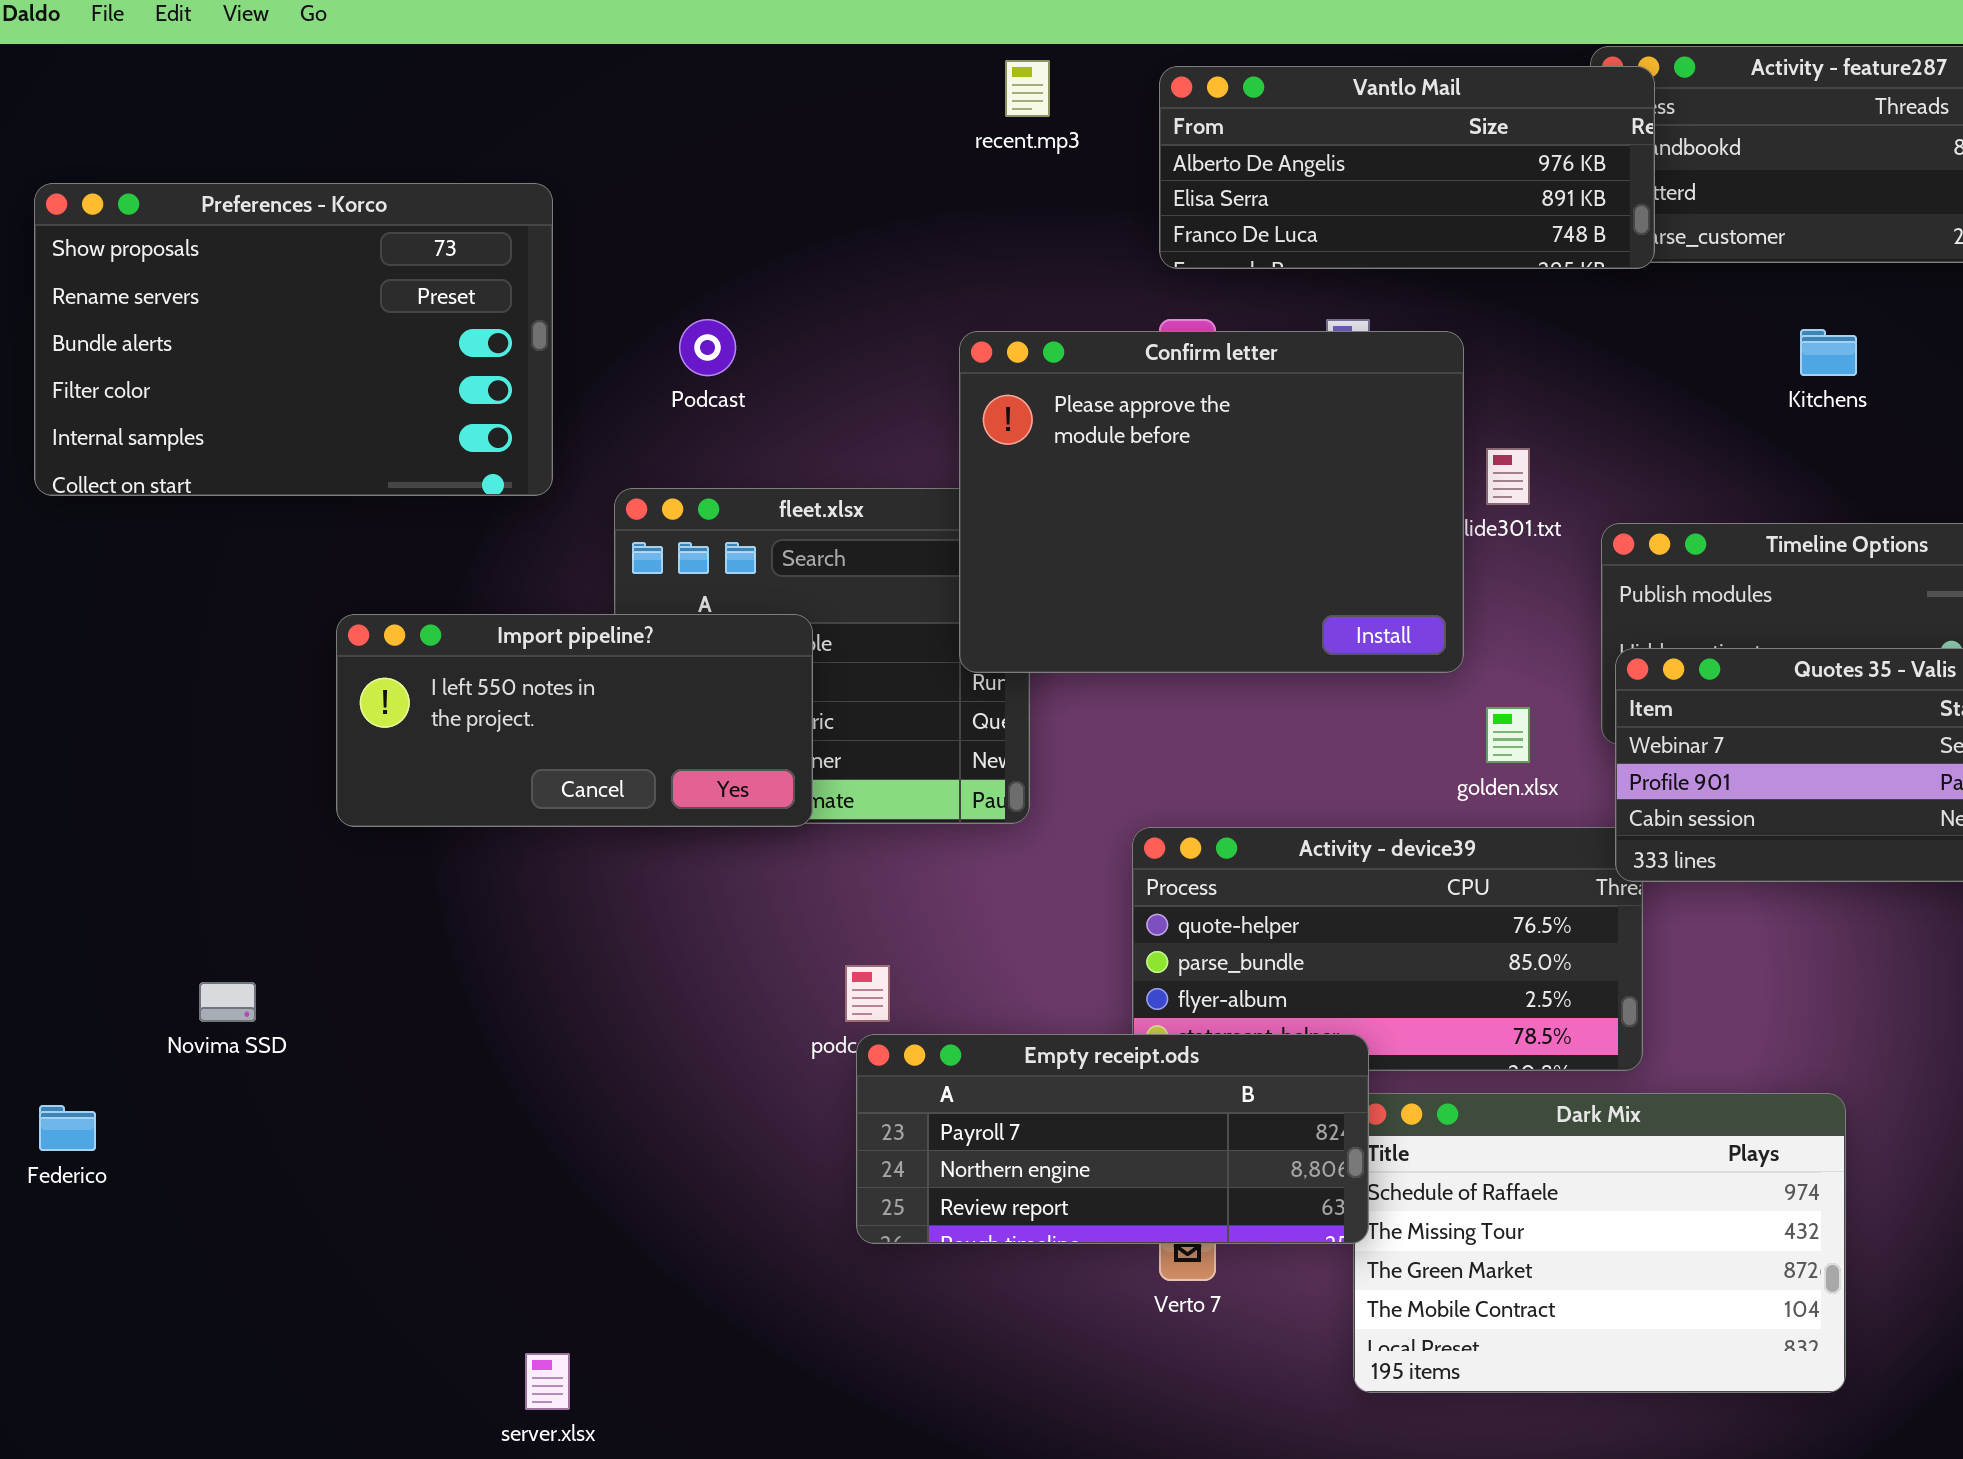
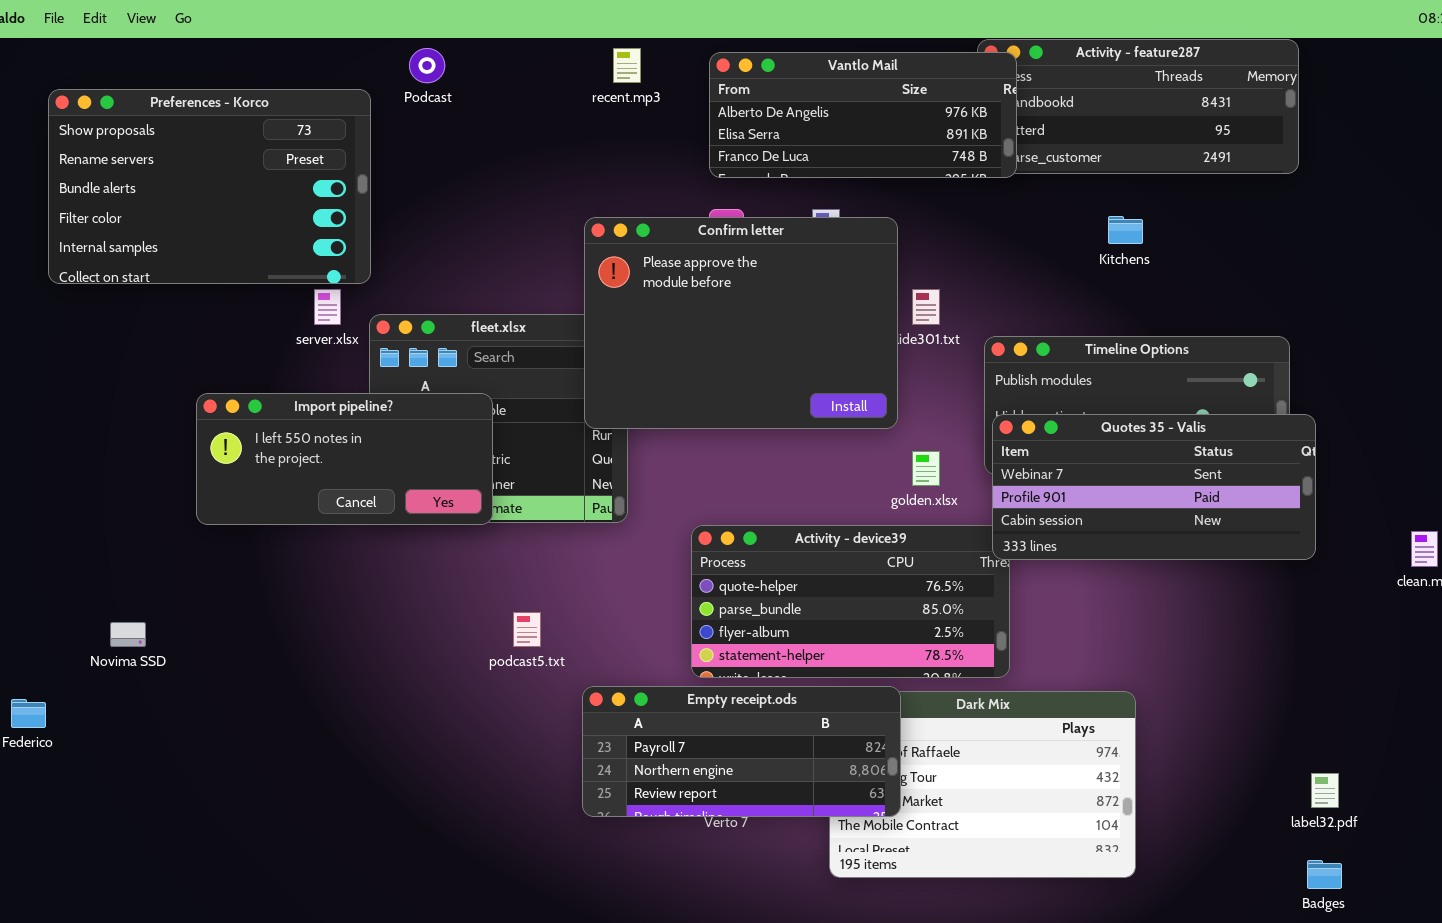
Preferences - Korco: [34,183,553,496] -> [48,89,371,284], moved
Podcast: [679,319,736,376] -> [409,48,445,83], moved
Empty receipt.ods: [856,1034,1369,1244] -> [582,686,901,817], moved
server.xlsx: [525,1353,570,1410] -> [314,289,341,325], moved

